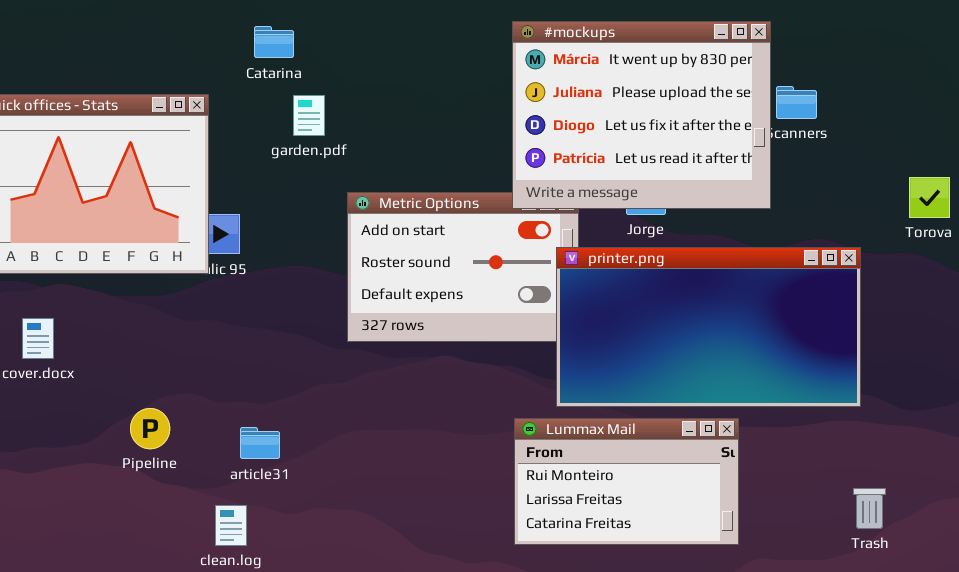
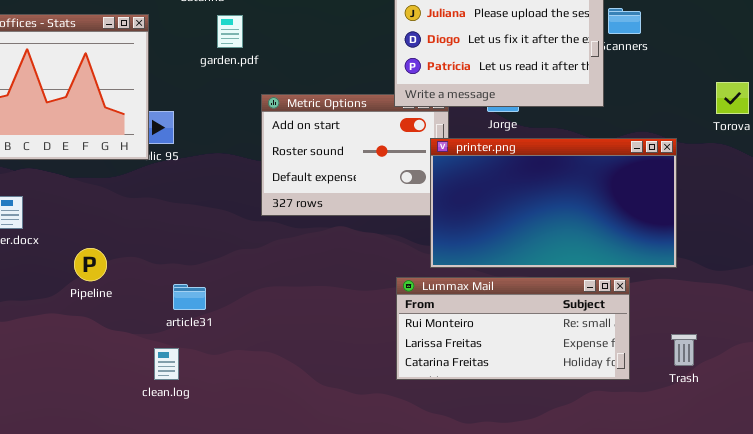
Pipeline: [130,408,170,449] -> [74,248,107,281], moved
Lummax Mail: [514,418,739,545] -> [396,277,630,380], resized

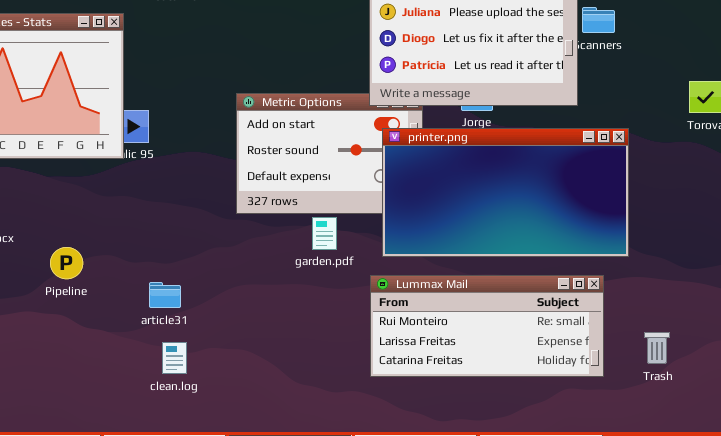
garden.pdf: [217,15,243,48] -> [312,217,337,250], moved
printer.png: [430,138,677,268] -> [382,128,629,257], moved
clean.log: [154,348,179,380] -> [162,342,187,374], moved

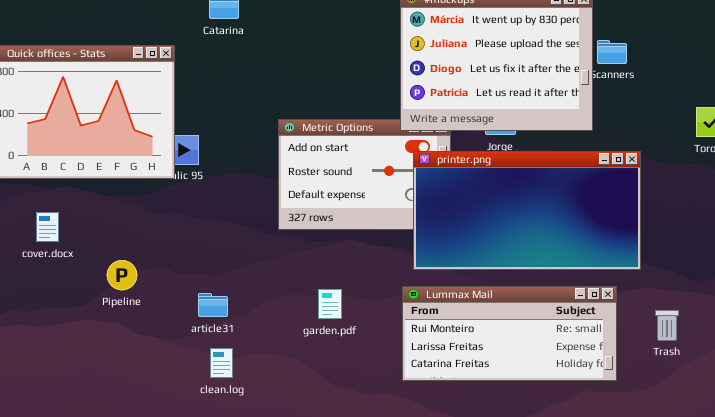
garden.pdf: [312,217,337,250] -> [318,289,342,319], moved
Trash: [644,332,670,364] -> [655,310,679,341], moved

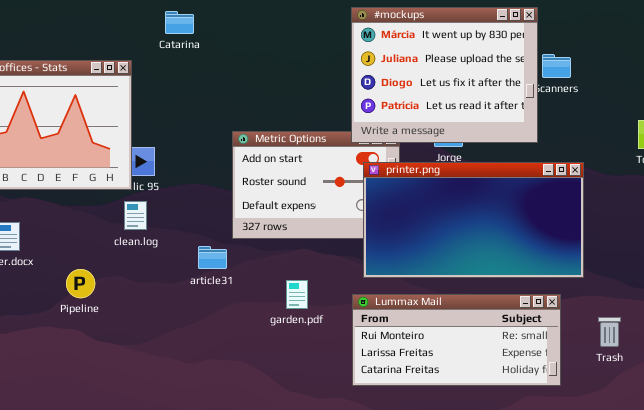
garden.pdf: [318,289,342,319] -> [286,280,308,309], moved
article31: [198,293,228,317] -> [198,246,227,269], moved
clean.log: [210,348,233,378] -> [124,201,147,230], moved

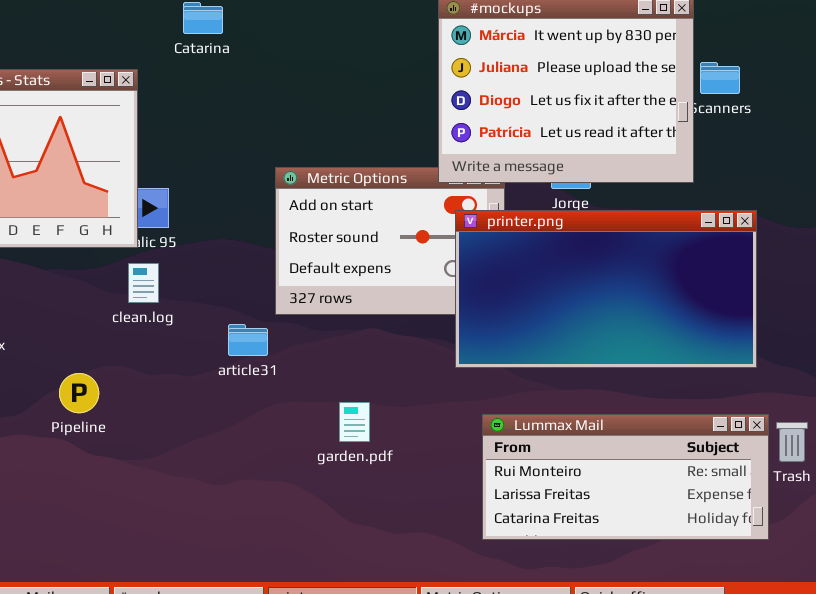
Pipeline: [66,269,95,298] -> [59,373,99,413], moved
garden.pdf: [286,280,308,309] -> [339,402,370,442], moved
Lummax Mail: [352,294,561,386] -> [482,414,769,540], moved

